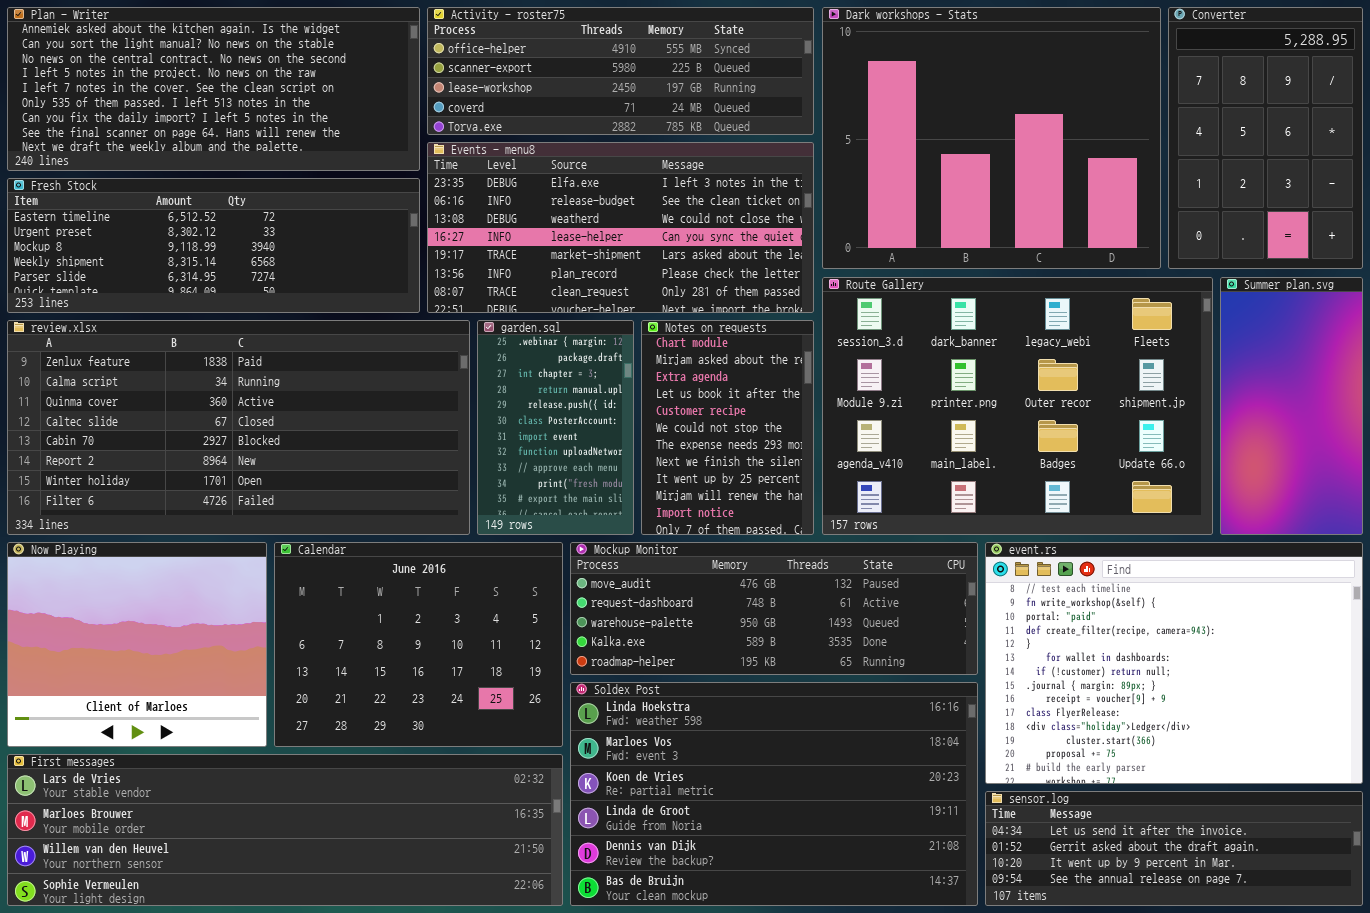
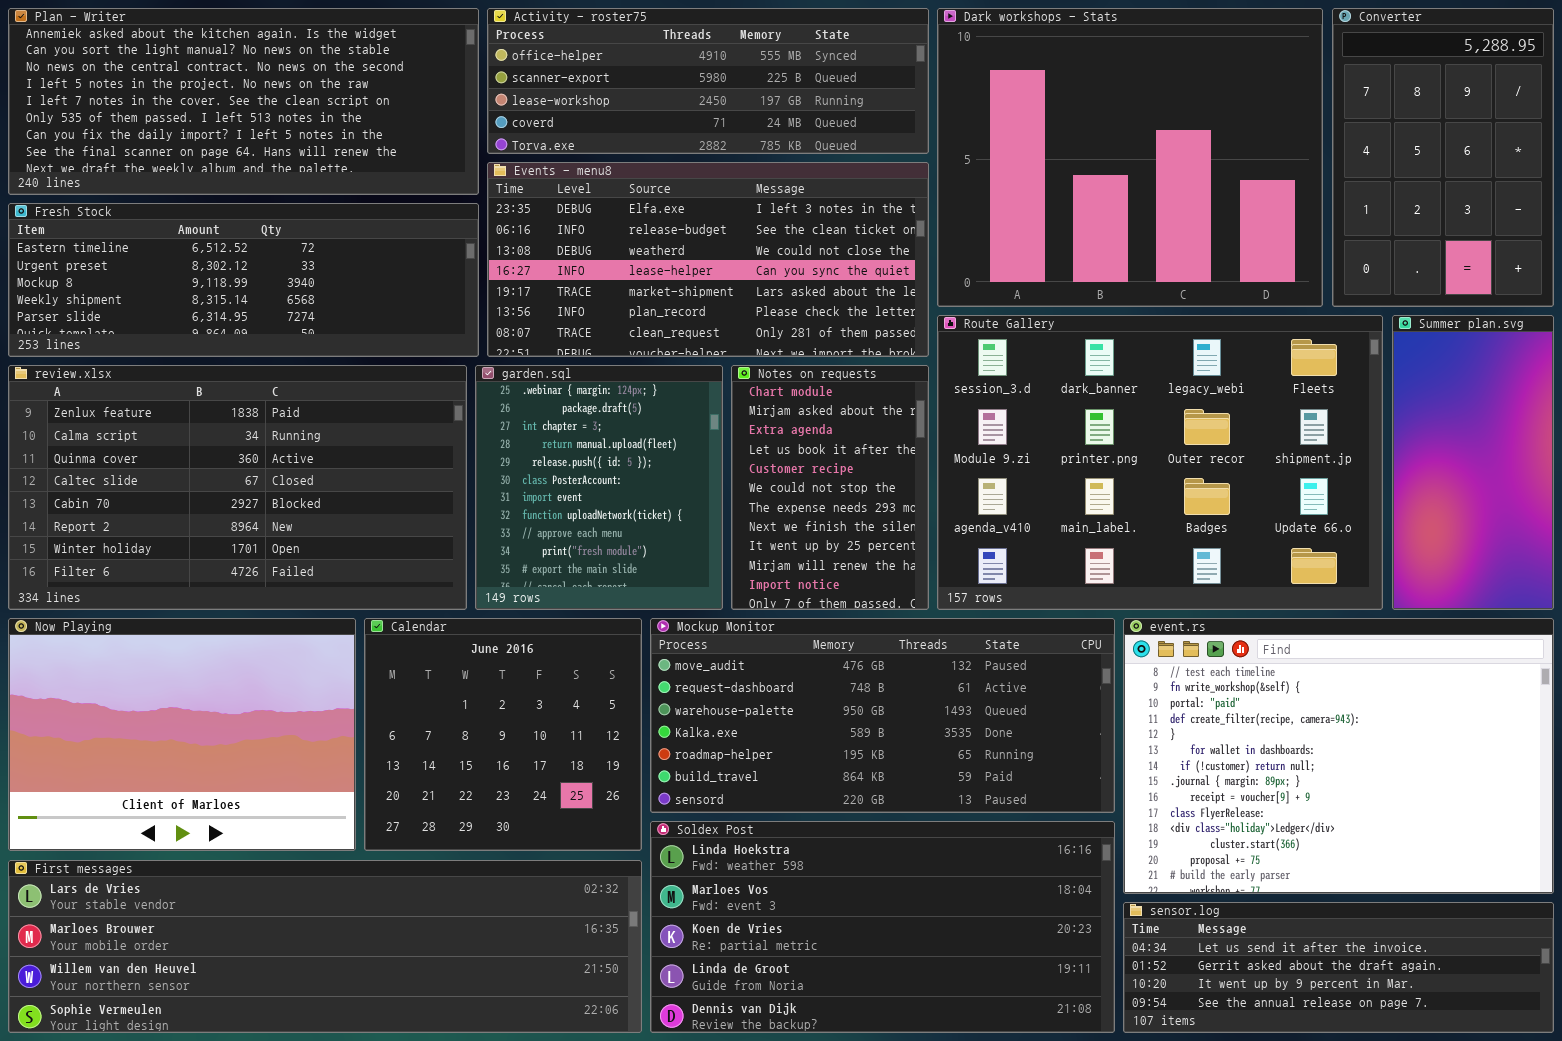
review.xlsx: [7,320,470,535] -> [8,365,467,610], resized
garden.sql: [477,320,634,535] -> [475,365,723,610], resized
Now Playing: [7,542,267,747] -> [8,618,356,851], resized
Calendar: [274,542,563,747] -> [364,618,642,851], resized
Mockup Monitor: [570,542,978,675] -> [650,618,1115,813], resized
Soldex Post: [570,682,978,906] -> [650,821,1115,1033], resized

